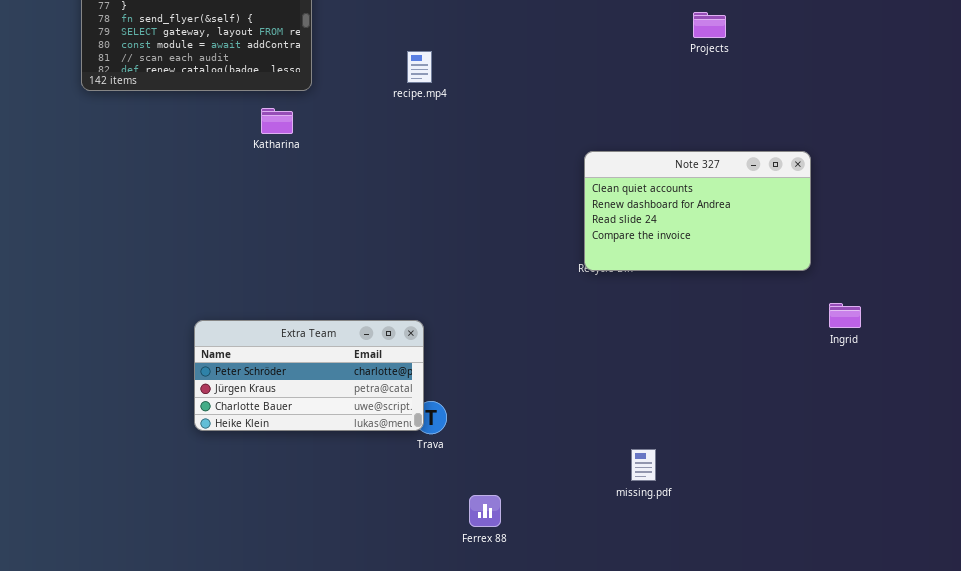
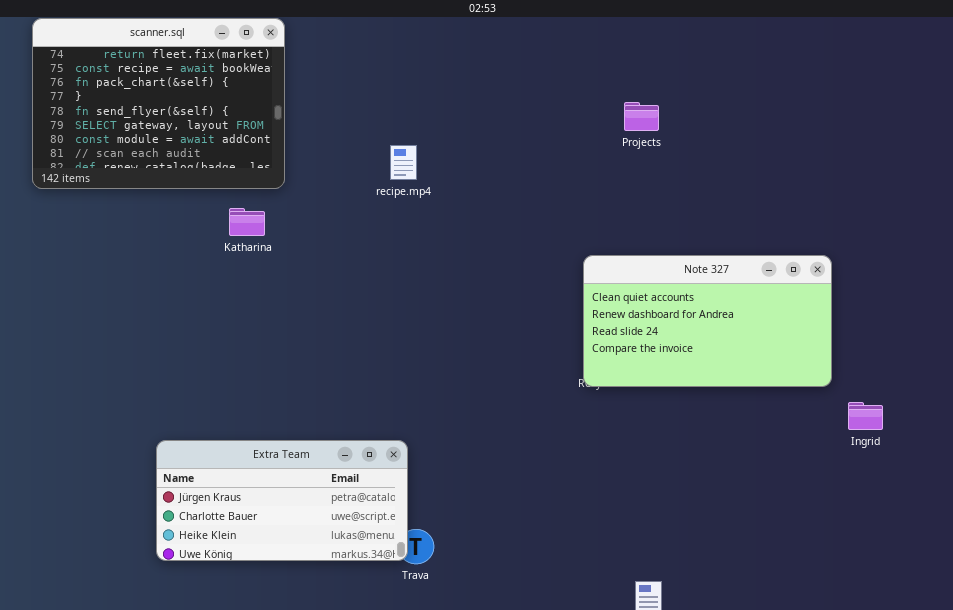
Projects: [693,12,726,38] -> [624,102,659,131], moved
Ingrid: [829,303,861,328] -> [848,402,883,430], moved
Extra Team: [194,320,424,431] -> [156,440,408,561], scrolled down 1 row

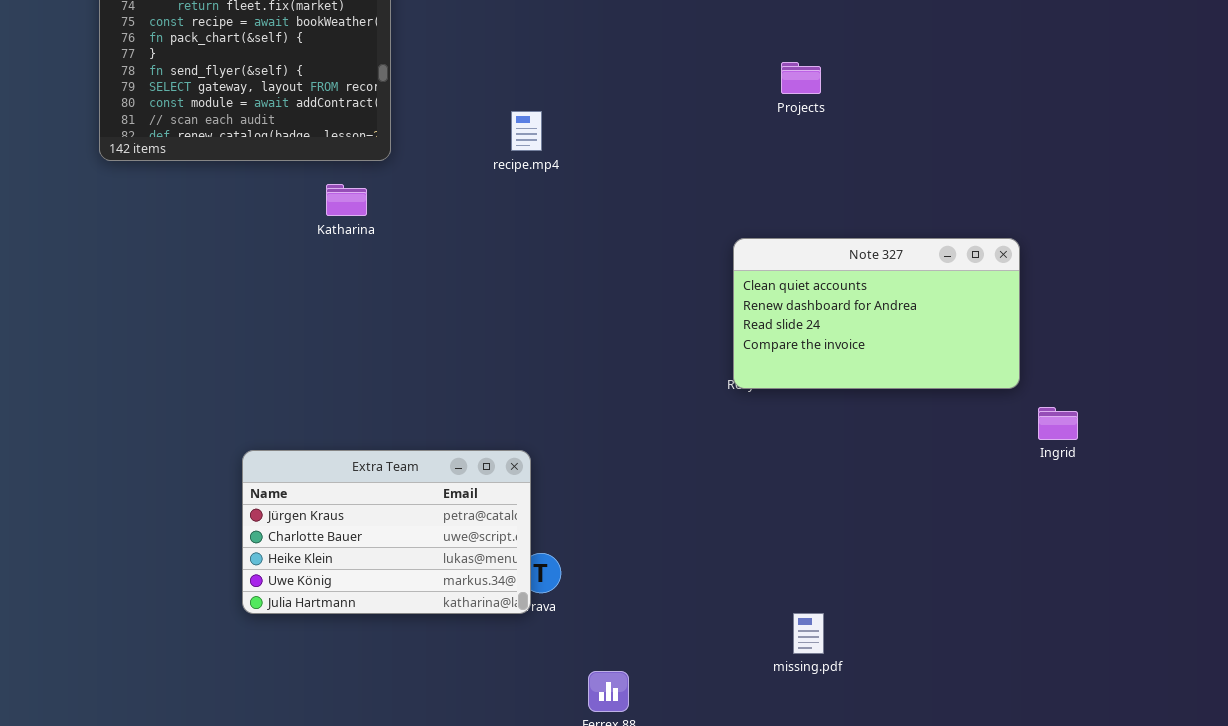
Extra Team: [156,440,408,561] -> [242,450,531,614], resized

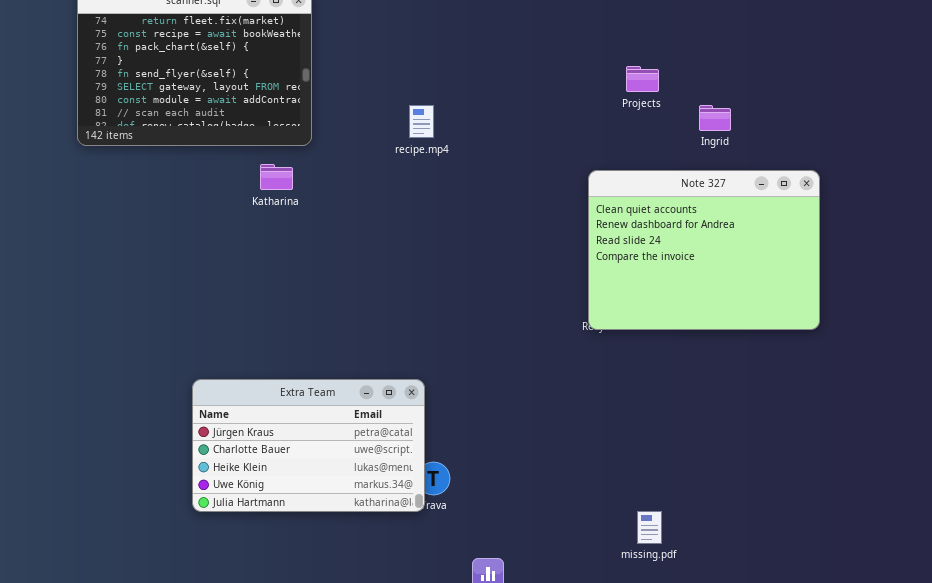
Note 327: [733,238,1020,389] -> [588,170,820,330], resized
Ingrid: [1038,407,1078,440] -> [699,105,731,131], moved

